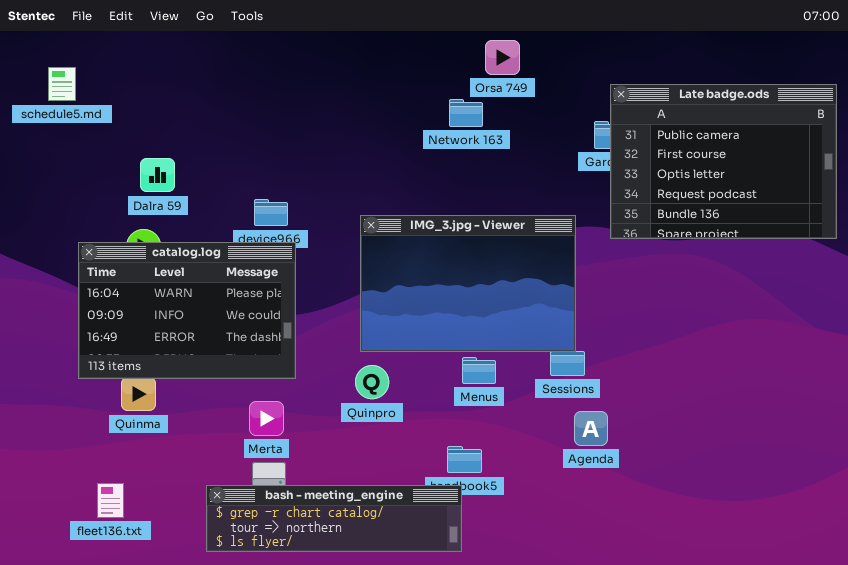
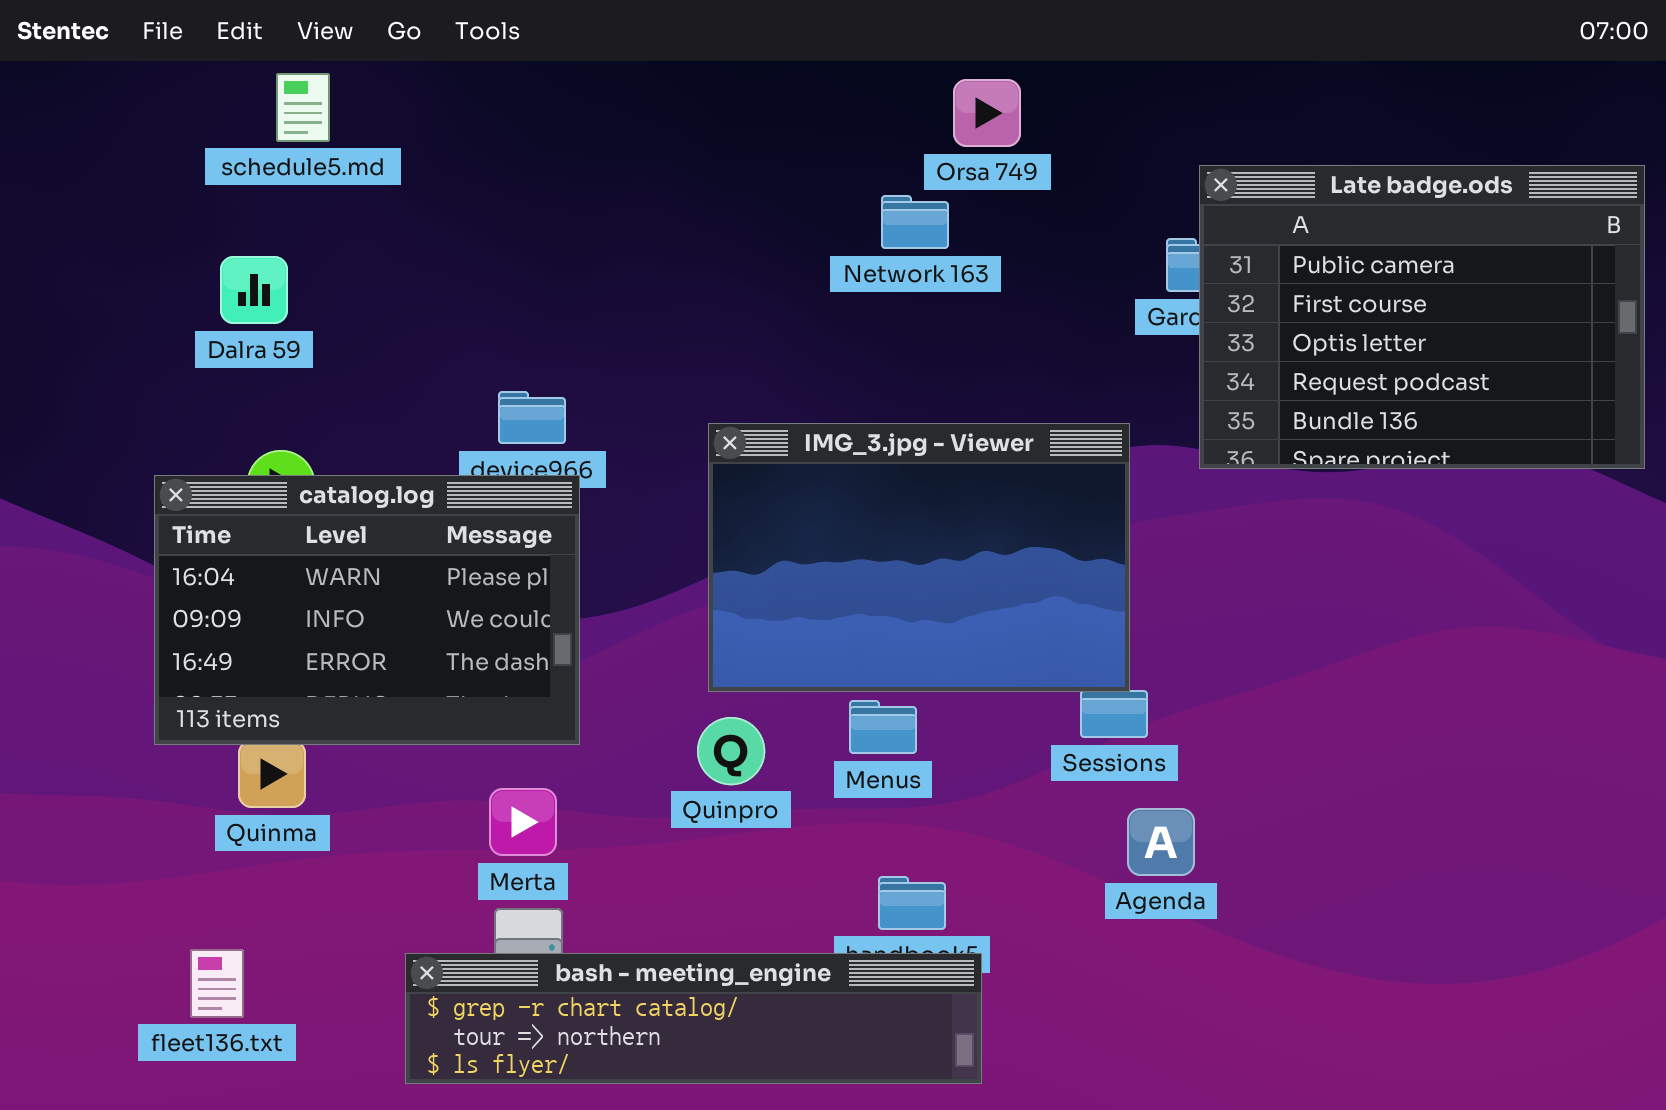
schedule5.md: [48,67,76,101] -> [276,73,330,142], moved
Dalra 59: [140,158,175,192] -> [220,256,288,324], moved
Menus: [462,357,496,384] -> [849,700,917,754], moved
bash - meeting_engine: [206,485,462,552] -> [405,953,982,1084], resized

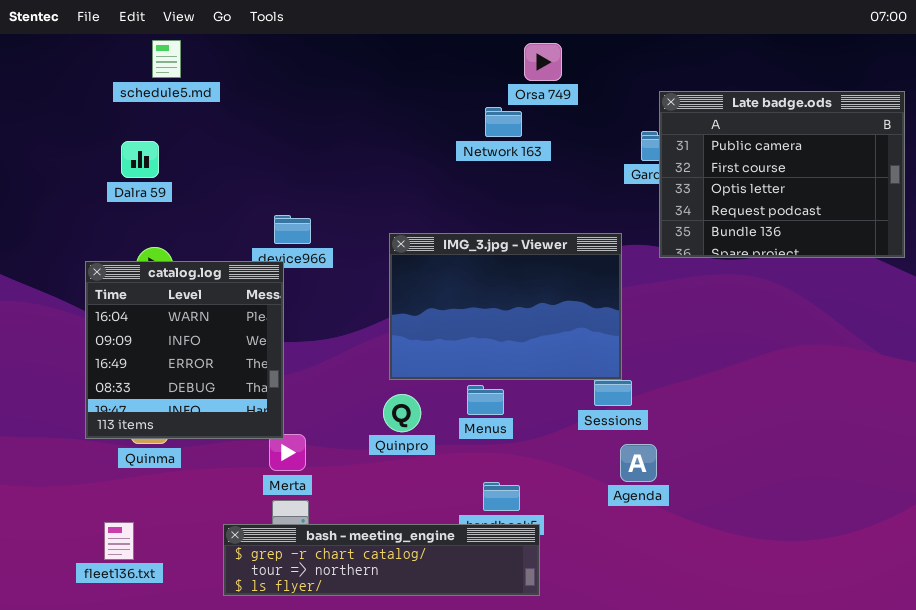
catalog.log: [154,475,580,745] -> [85,261,284,439], resized

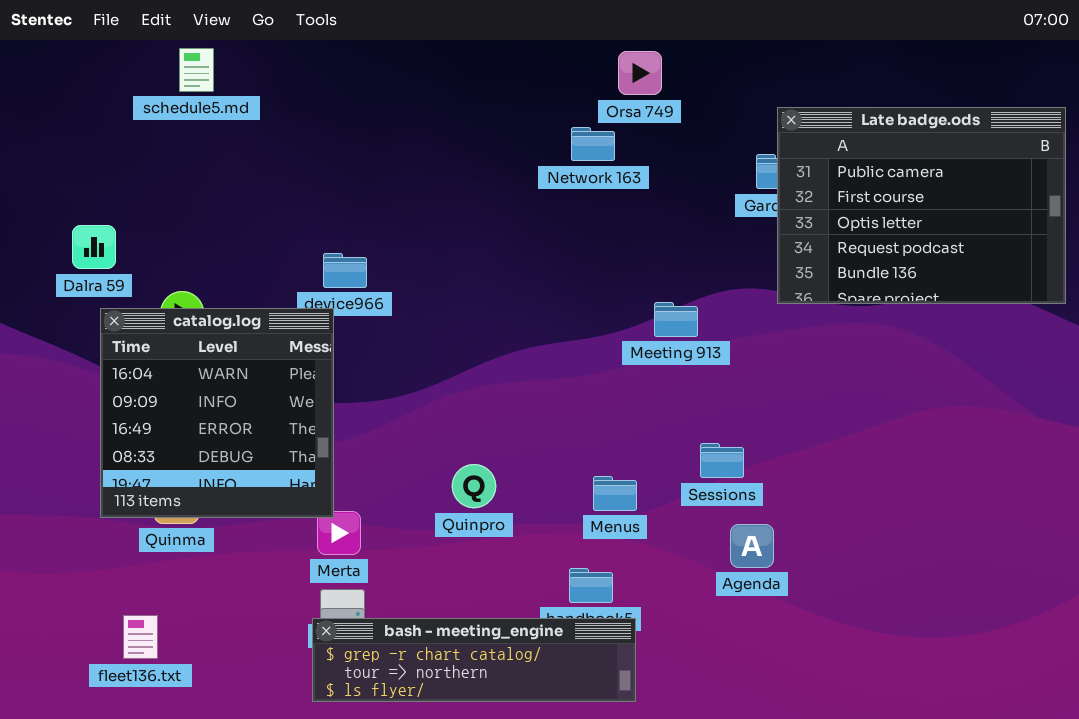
Dalra 59: [121,141,159,178] -> [72,225,116,269], moved
IMG_3.jpg - Viewer: [389,233,622,380] -> none, closed
Menus: [467,385,504,415] -> [593,476,637,511], moved
bash - meeting_engine: [223,524,540,596] -> [312,618,636,702], resized

